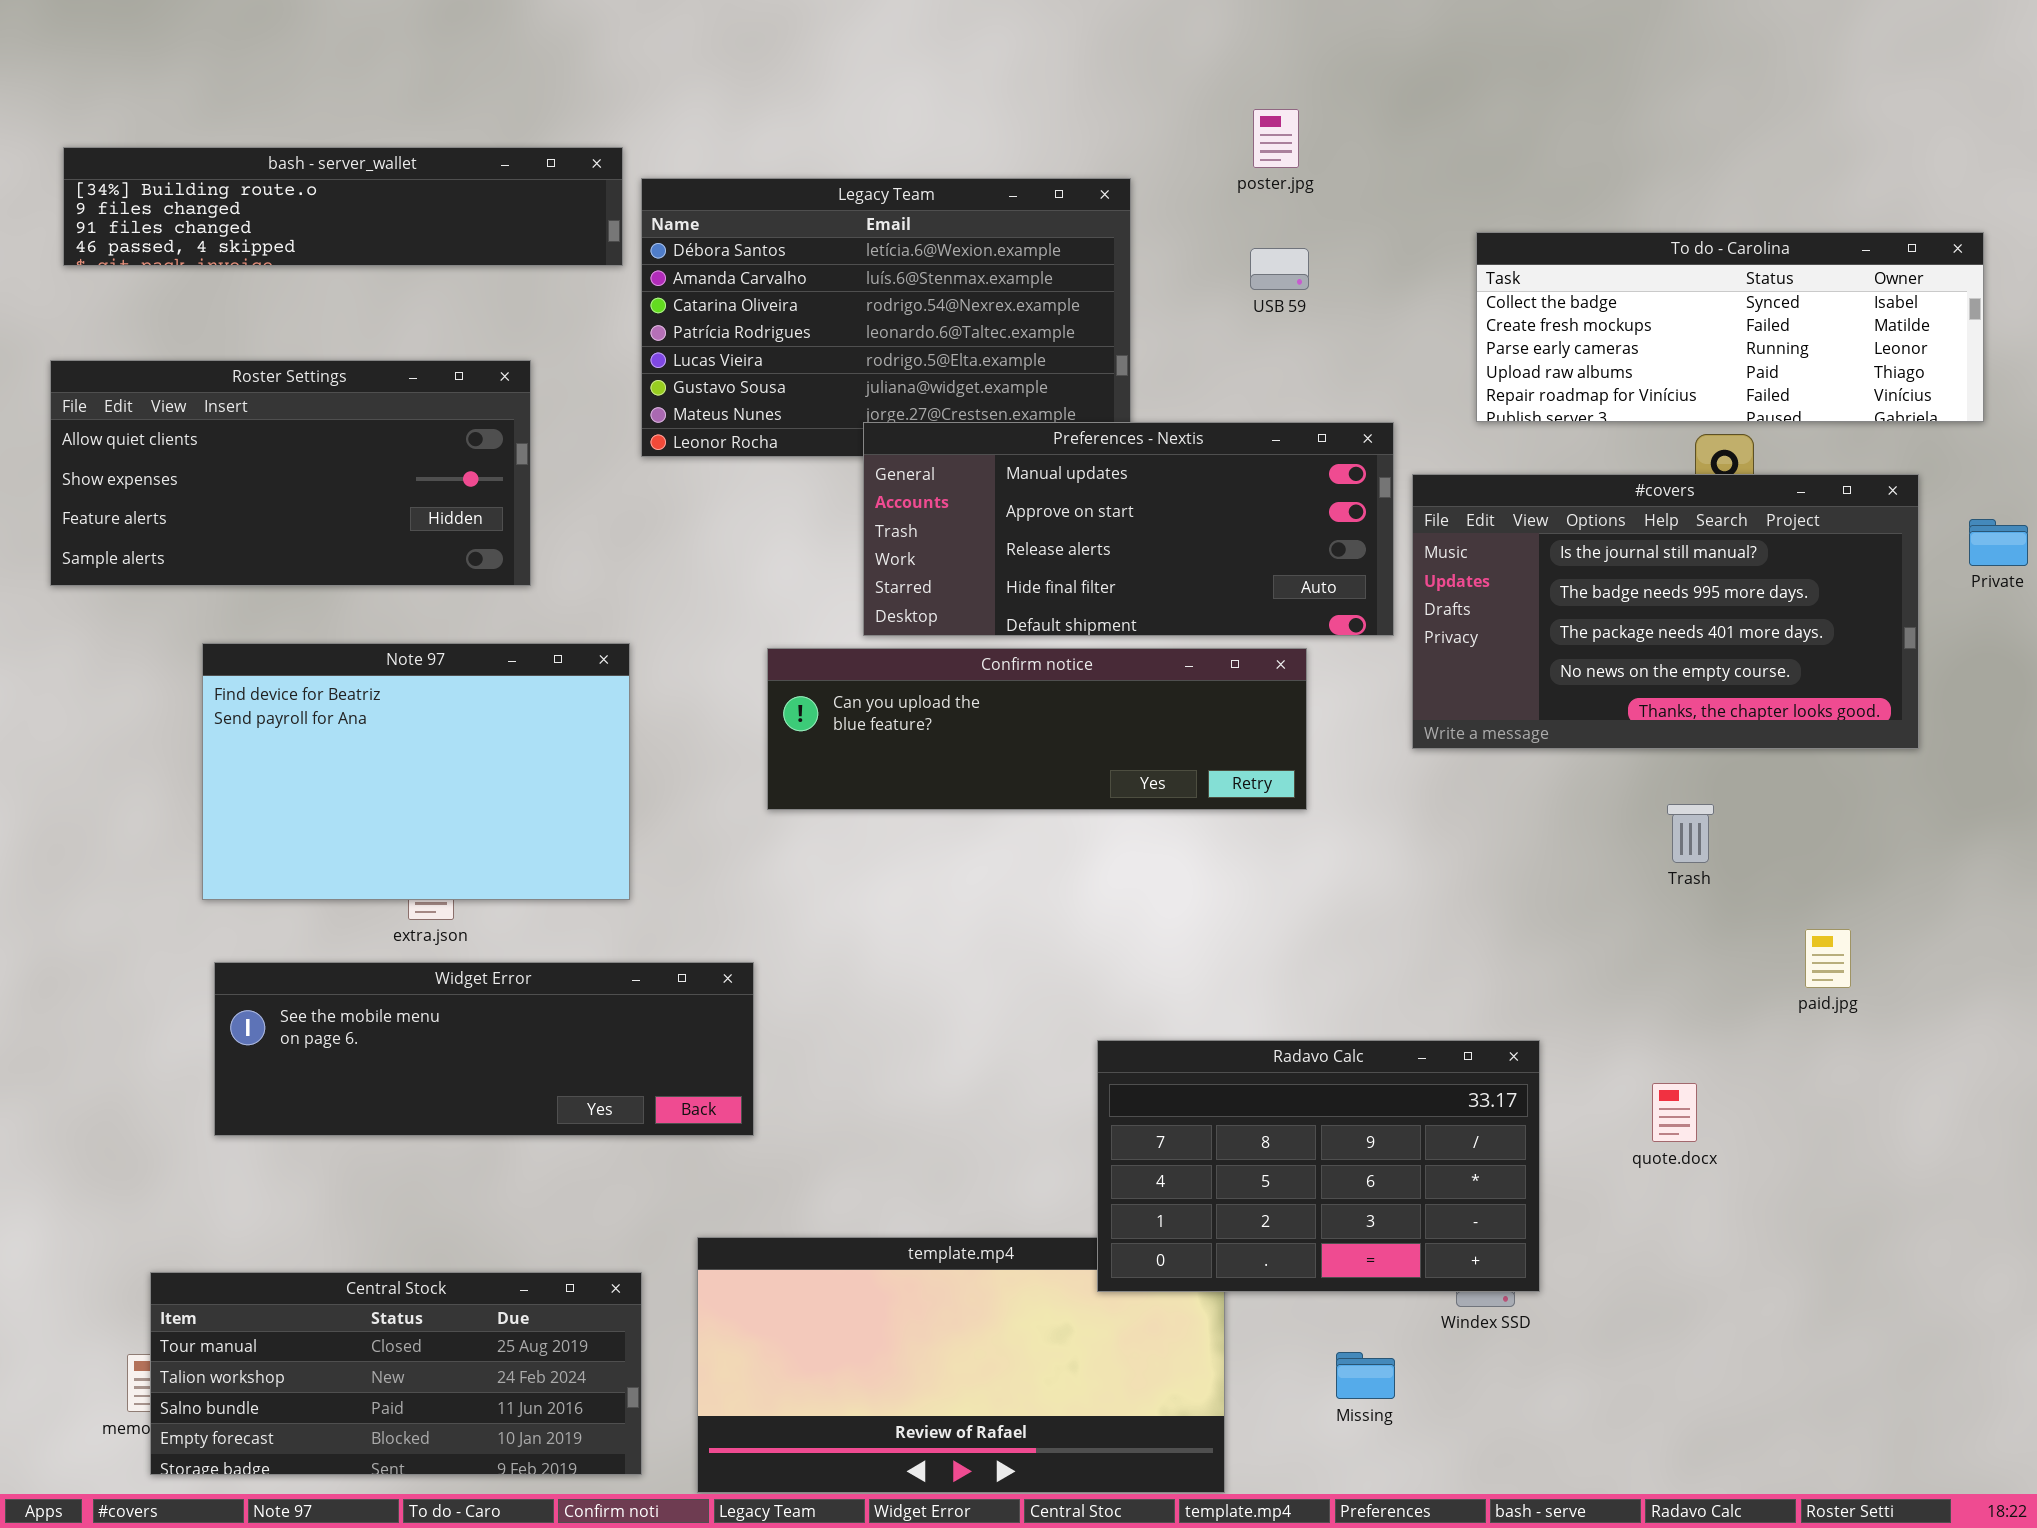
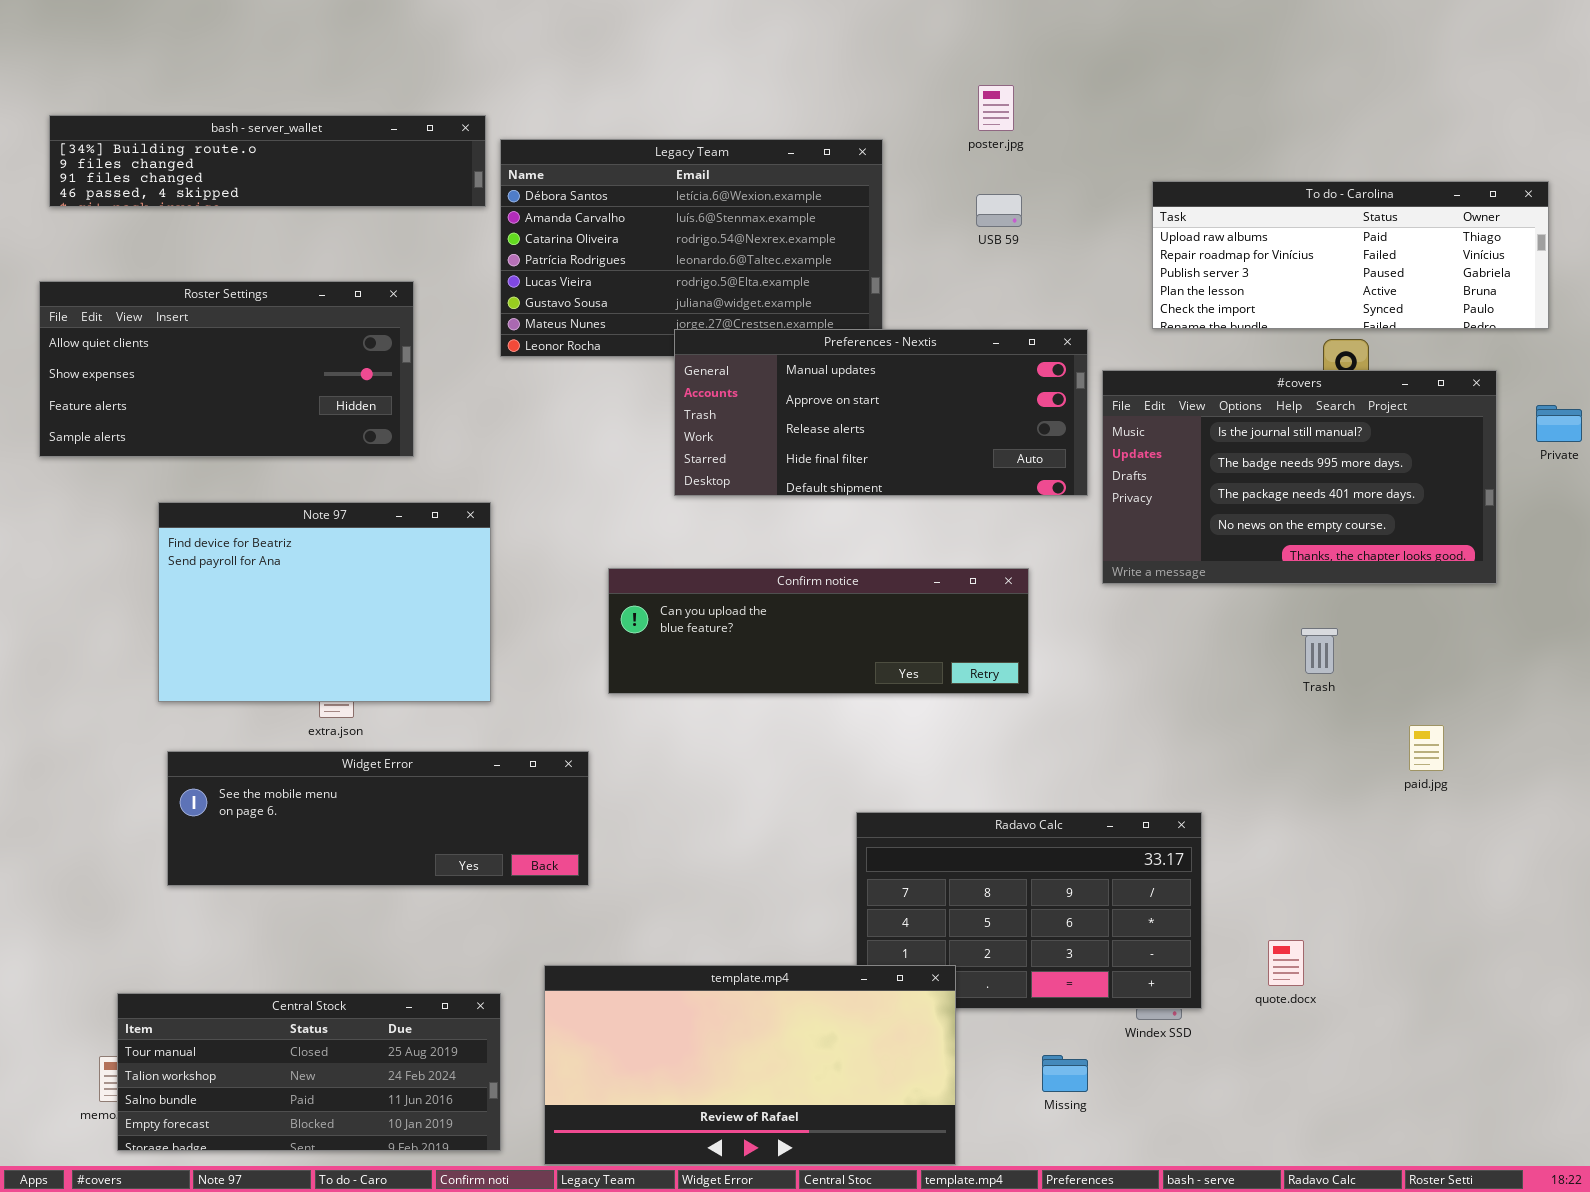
To do - Carolina: [1476,232,1984,422] -> [1152,181,1549,329], scrolled down 3 rows
Confirm notice: [767,648,1307,810] -> [608,568,1029,694], moved
quote.docx: [1652,1083,1697,1142] -> [1268,940,1304,986], moved
template.mp4: [697,1237,1225,1493] -> [544,965,956,1165], raised

